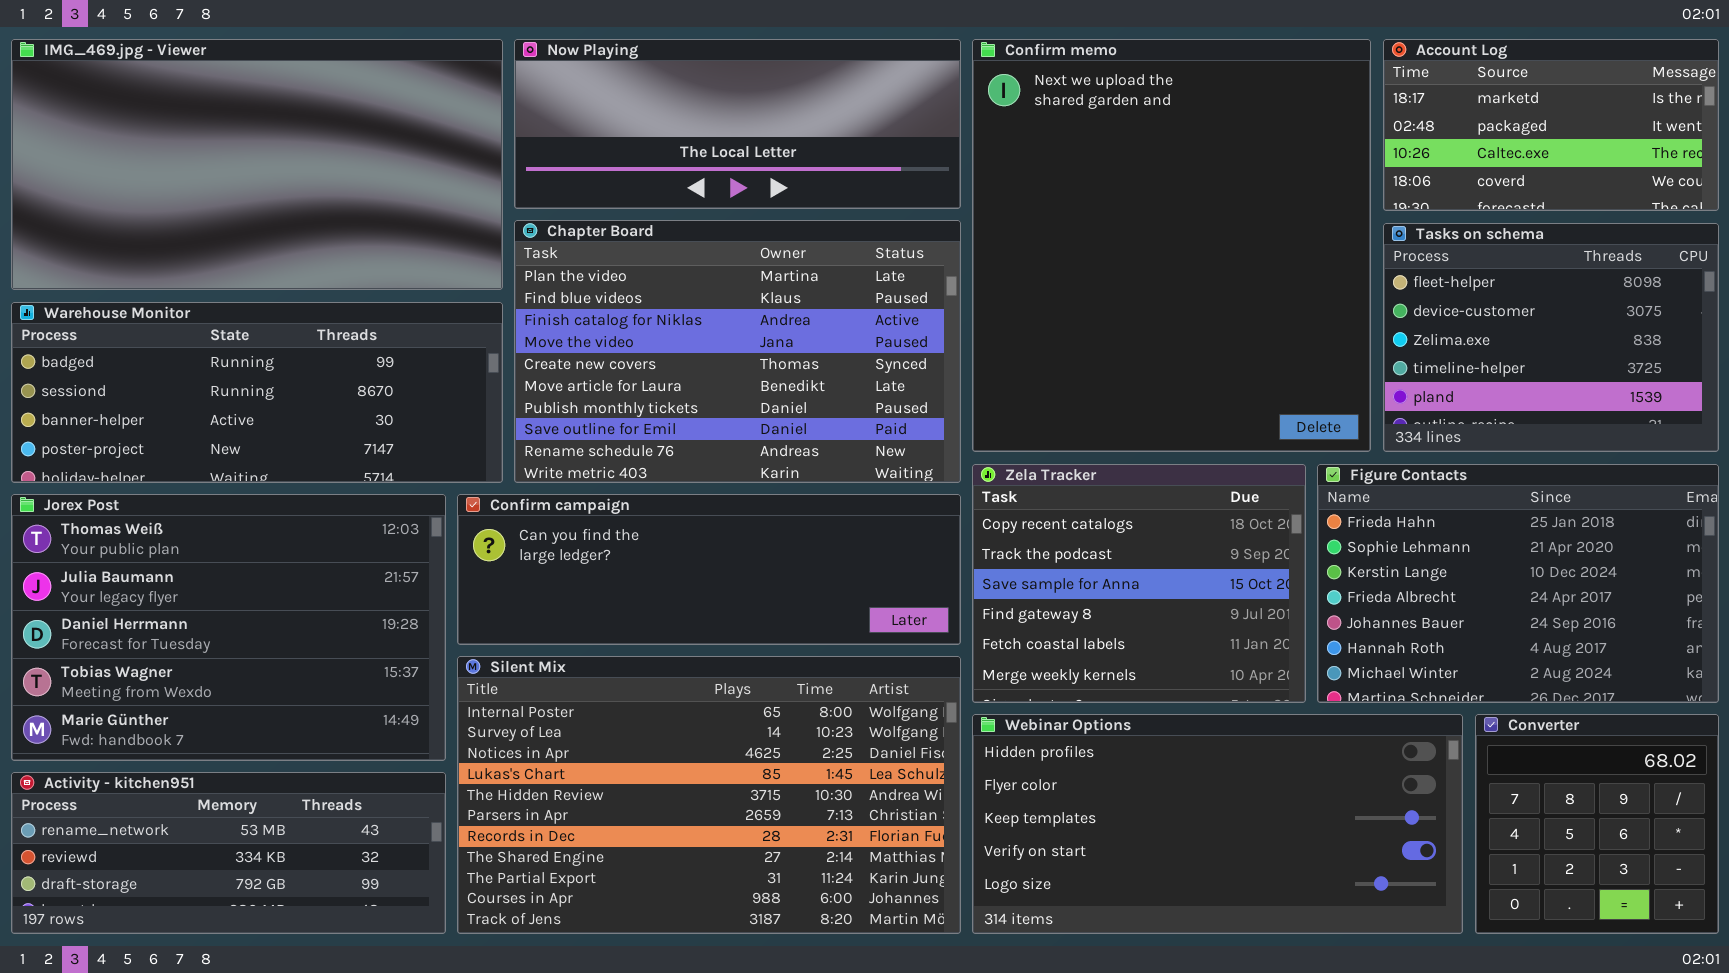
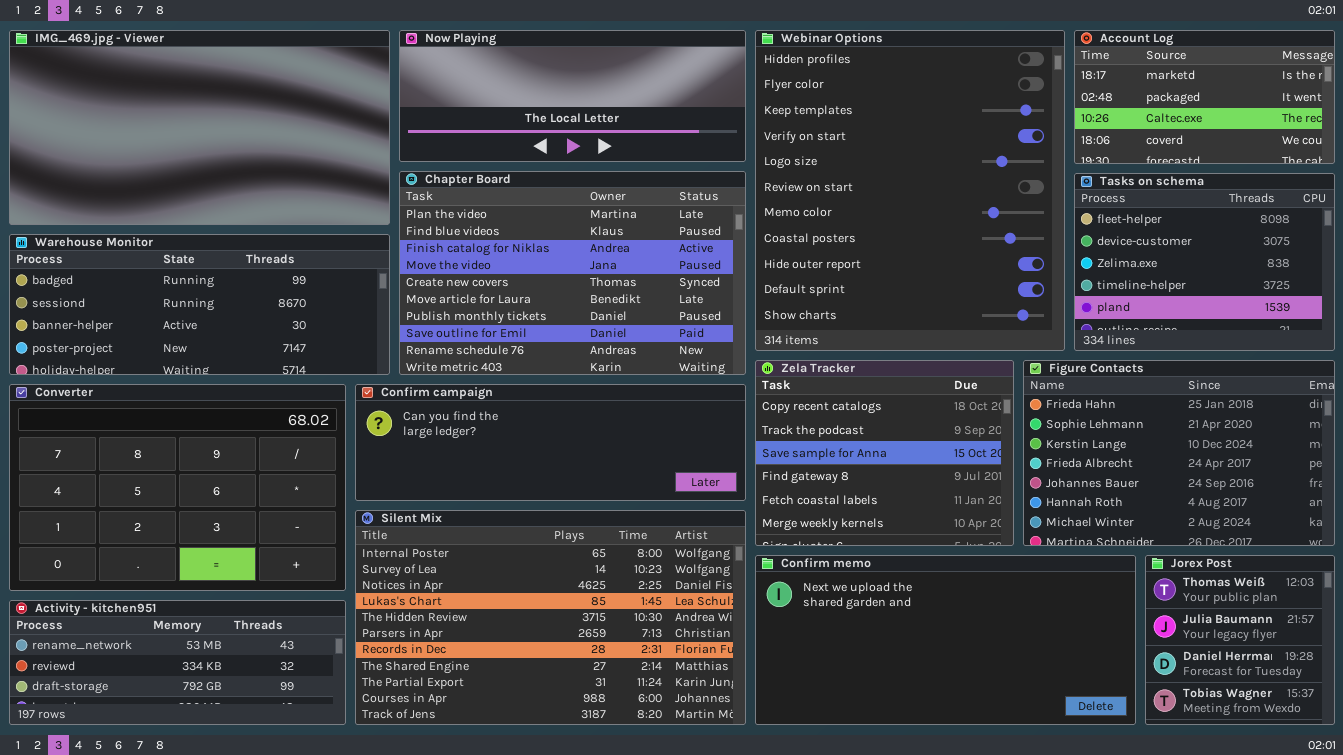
Confirm memo: [972,39,1371,452] -> [755,555,1136,725], moved, resized
Jorex Post: [11,494,446,761] -> [1145,555,1335,725], moved, resized
Webinar Options: [972,714,1463,934] -> [755,30,1065,351], moved, resized
Converter: [1475,714,1719,934] -> [9,384,346,591], moved, resized

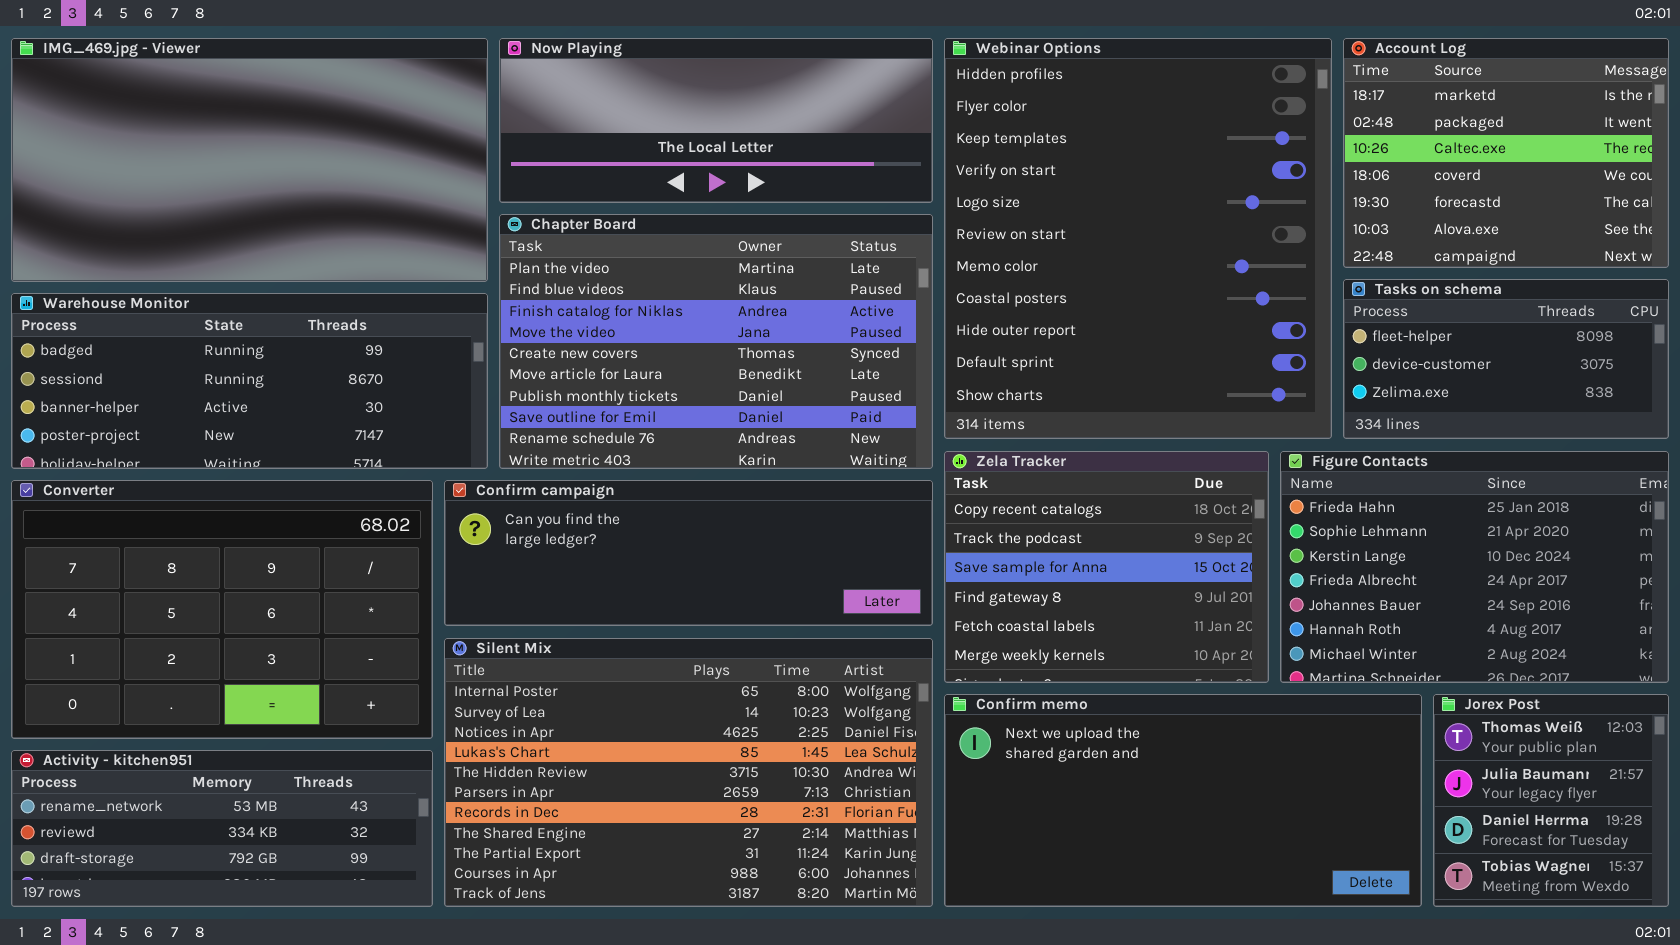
Account Log: [1074,30,1335,164] -> [1343,38,1669,268], resized
Tasks on schema: [1074,173,1335,351] -> [1343,279,1669,439], resized

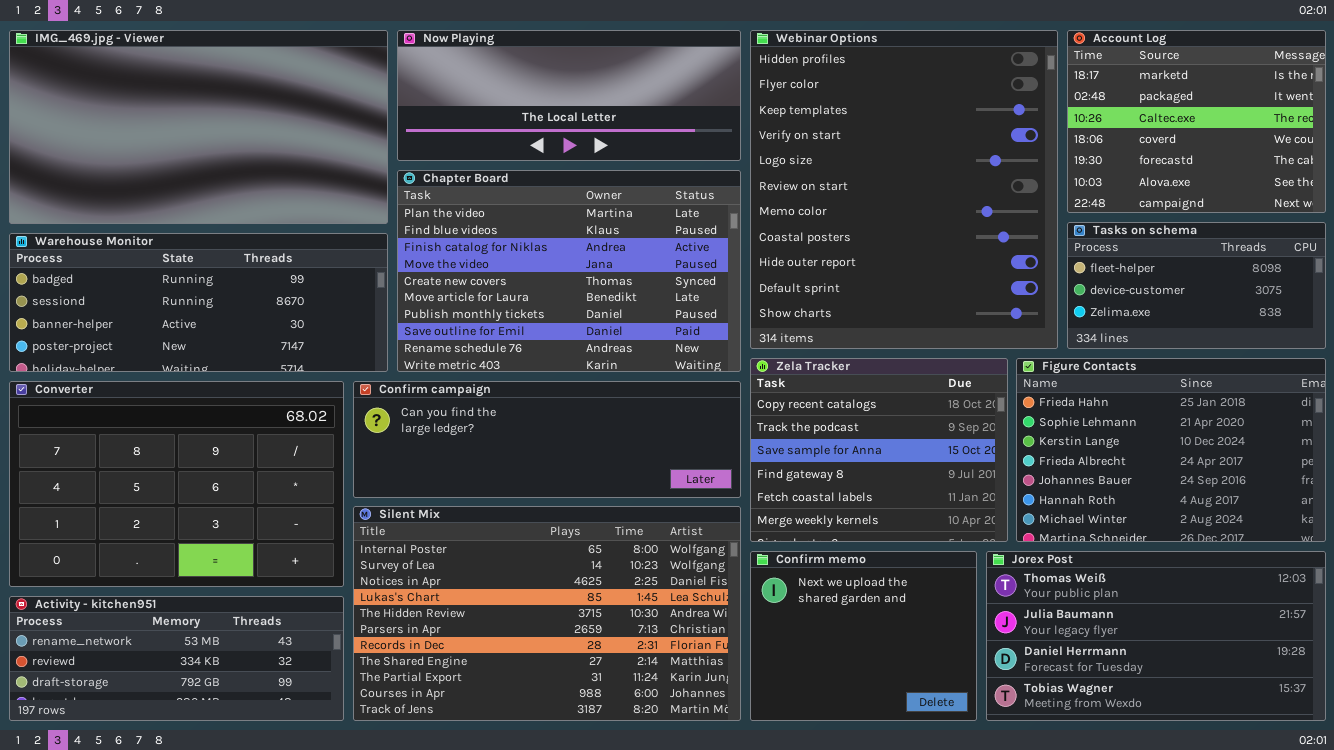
Confirm memo: [944,694,1422,907] -> [750,551,977,721], resized
Jorex Post: [1433,694,1669,907] -> [986,551,1326,721], resized

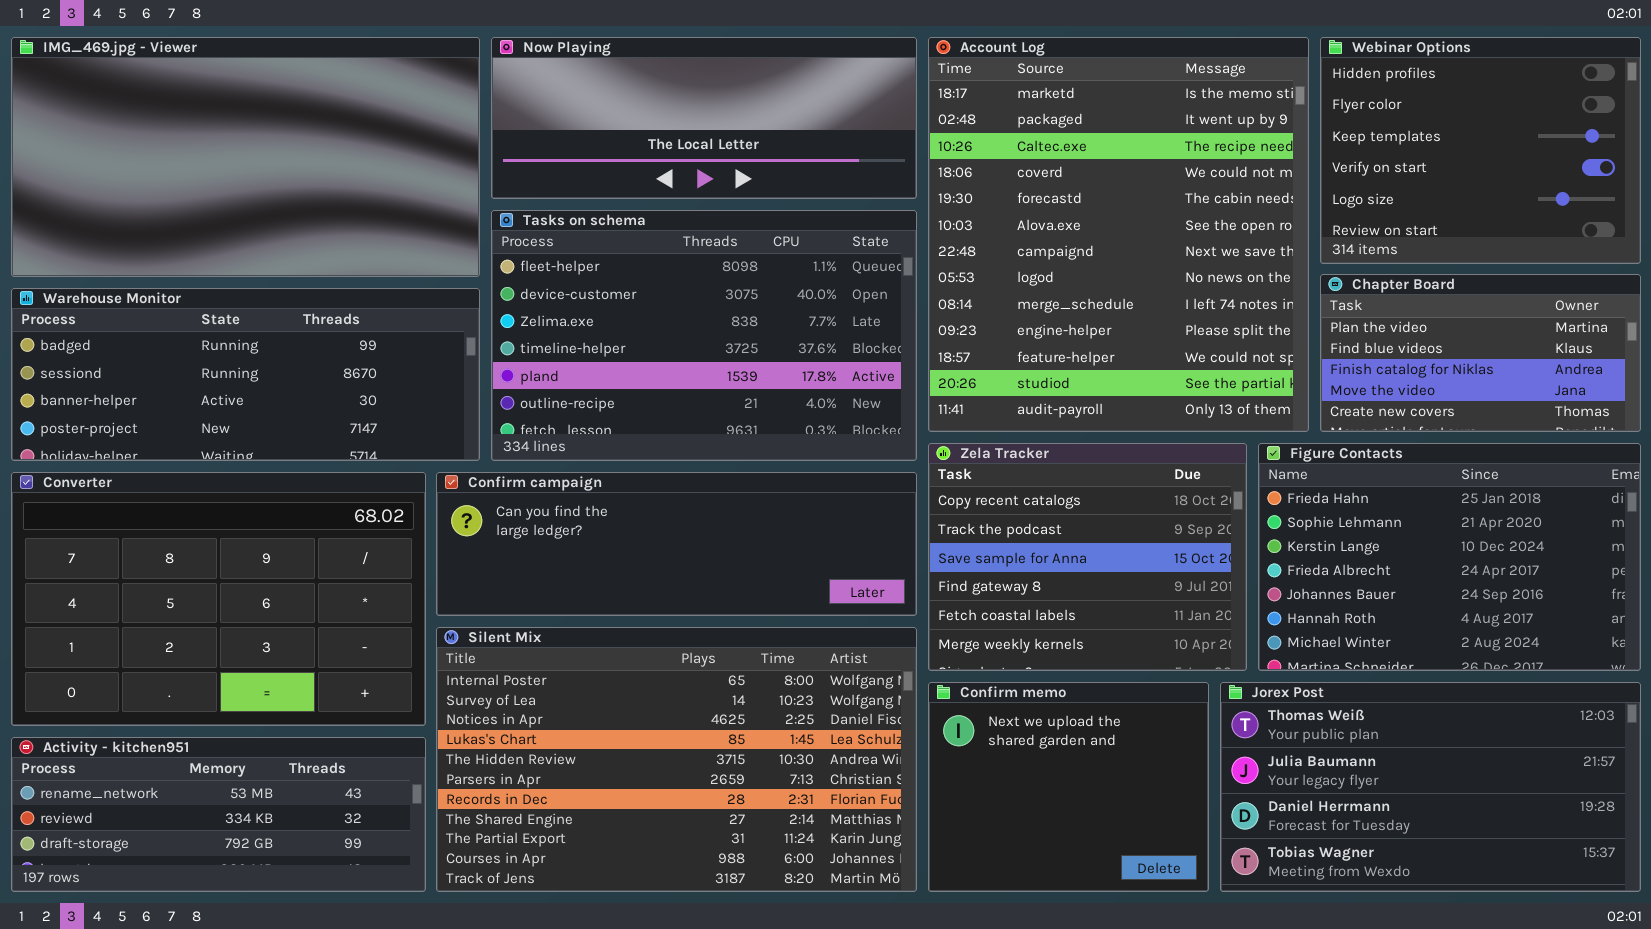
Webinar Options: [750,30,1058,349] -> [1320,37,1641,264], moved, resized
Account Log: [1067,30,1326,213] -> [928,37,1309,432], moved, resized
Chapter Board: [397,170,741,372] -> [1320,274,1641,432], moved, resized
Tasks on schema: [1067,222,1326,349] -> [491,210,917,461], moved, resized

